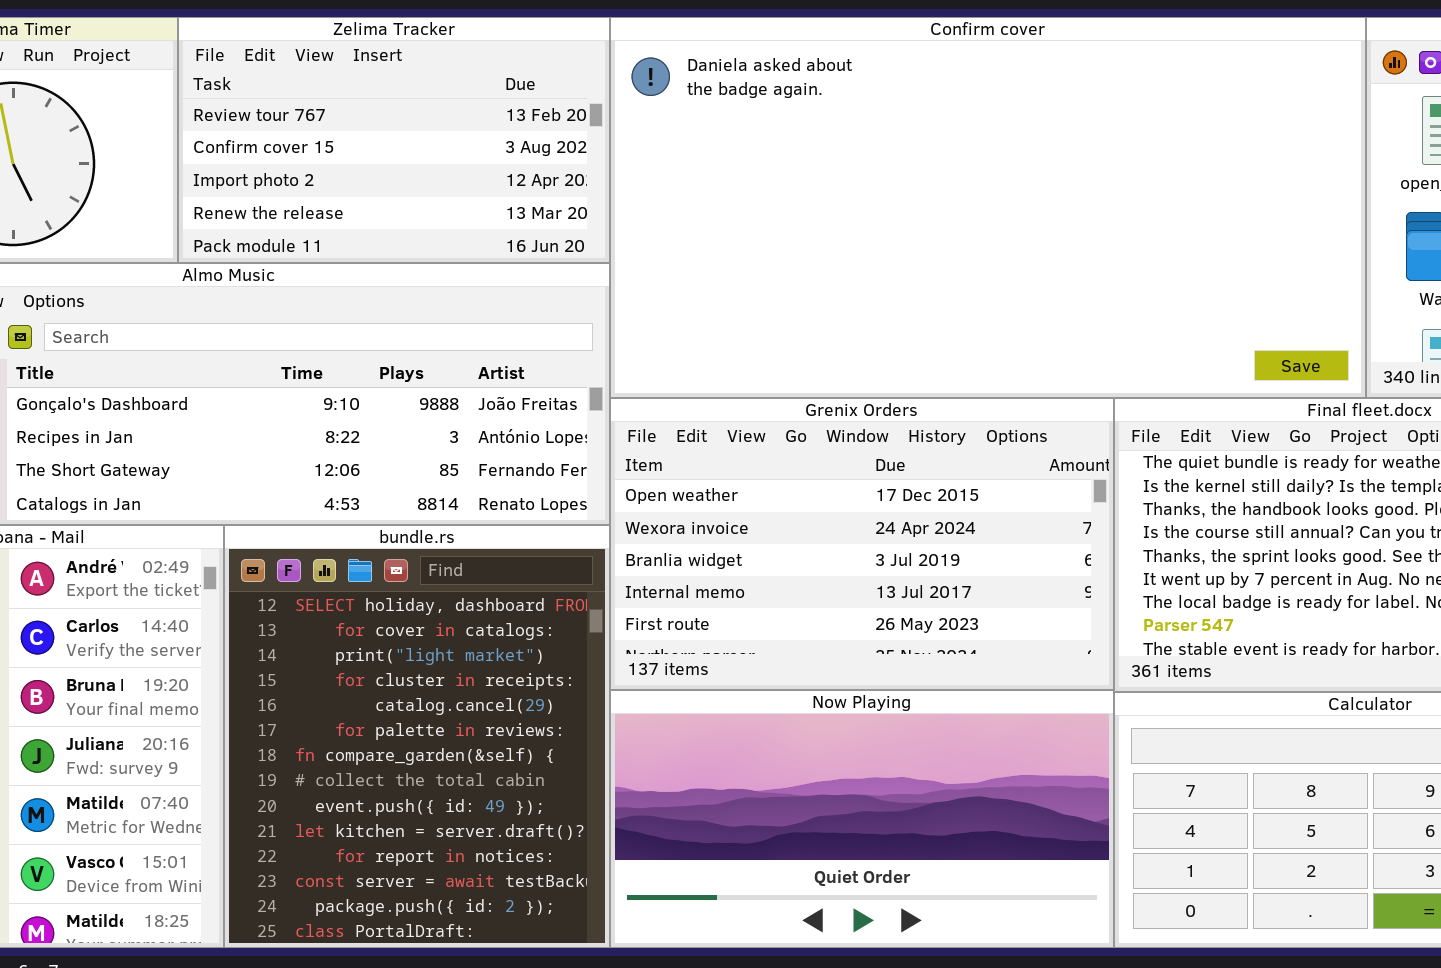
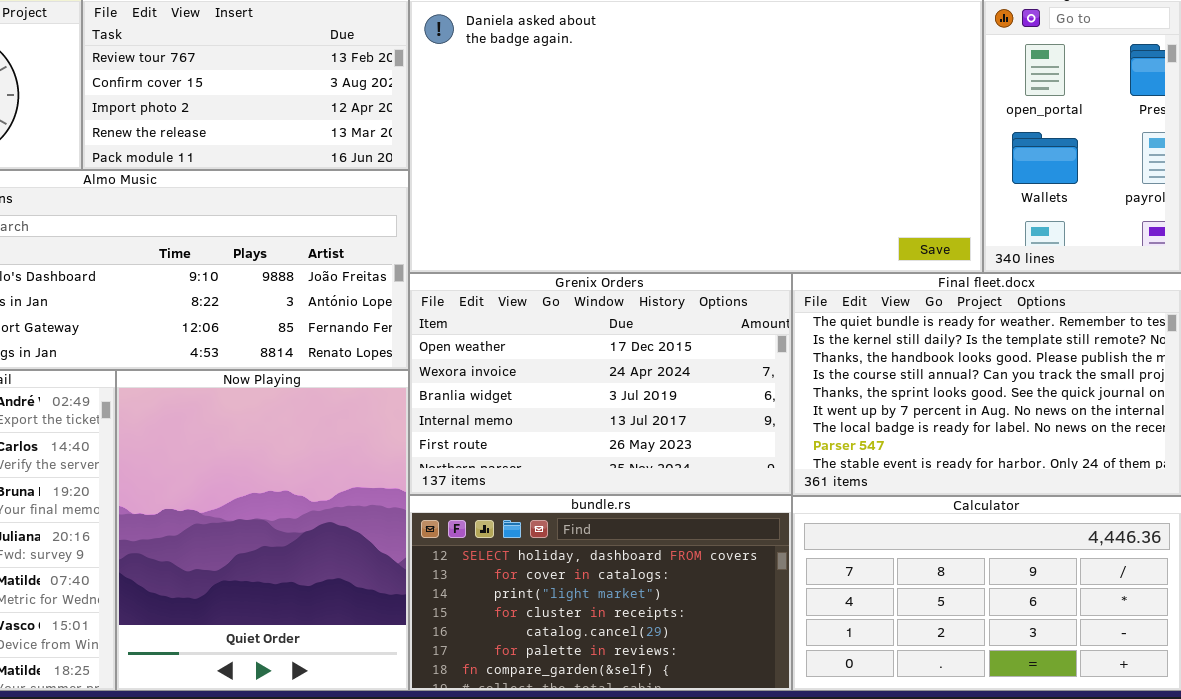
bundle.rs: [224,525,610,948] -> [409,495,792,691], moved, resized
Now Playing: [610,690,1114,948] -> [116,370,409,691], moved, resized

